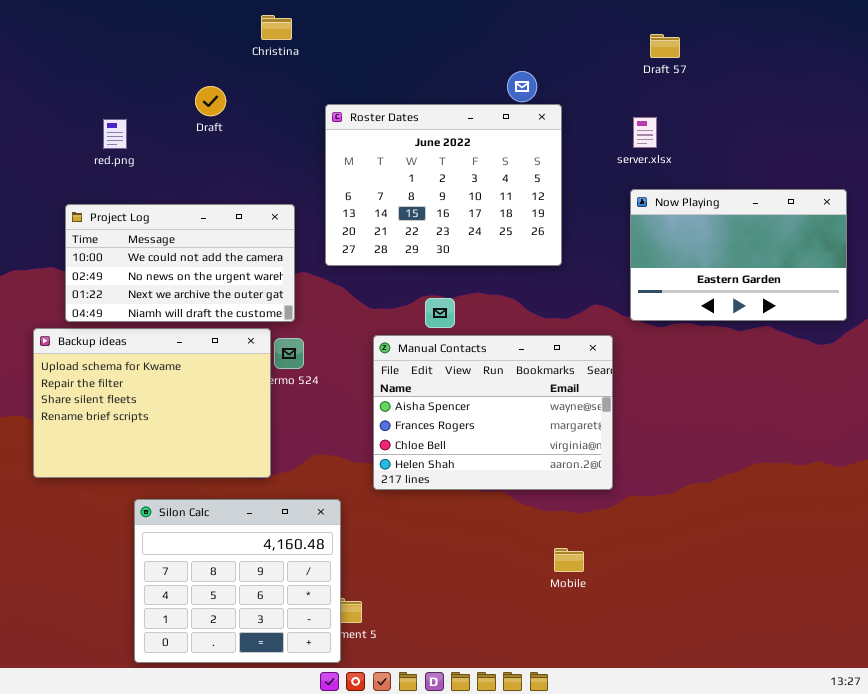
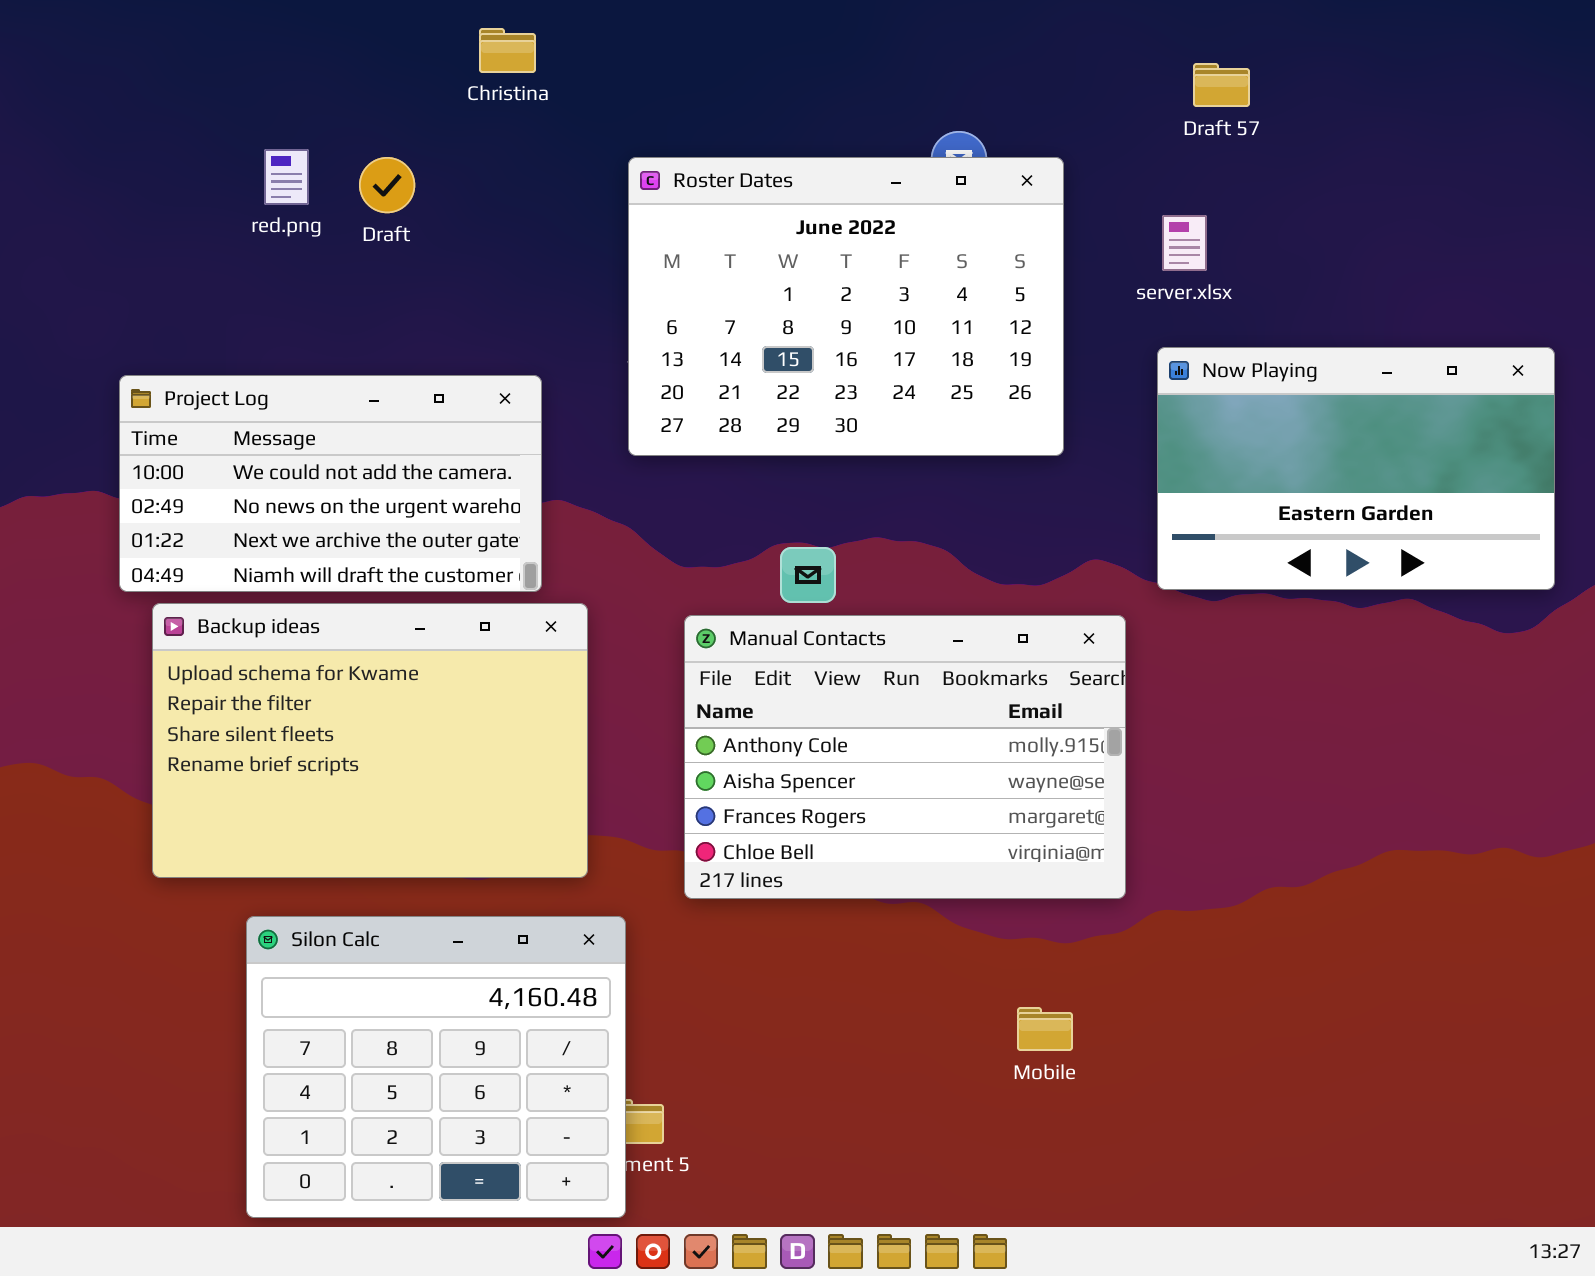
Roster Dates: [325,104,562,266] -> [628,157,1064,456], moved
red.png: [103,119,127,149] -> [264,149,309,205], moved
Backup ideas: [33,328,271,478] -> [152,603,588,878], moved
Manual Contacts: [373,335,613,490] -> [684,615,1126,899], scrolled up 1 row

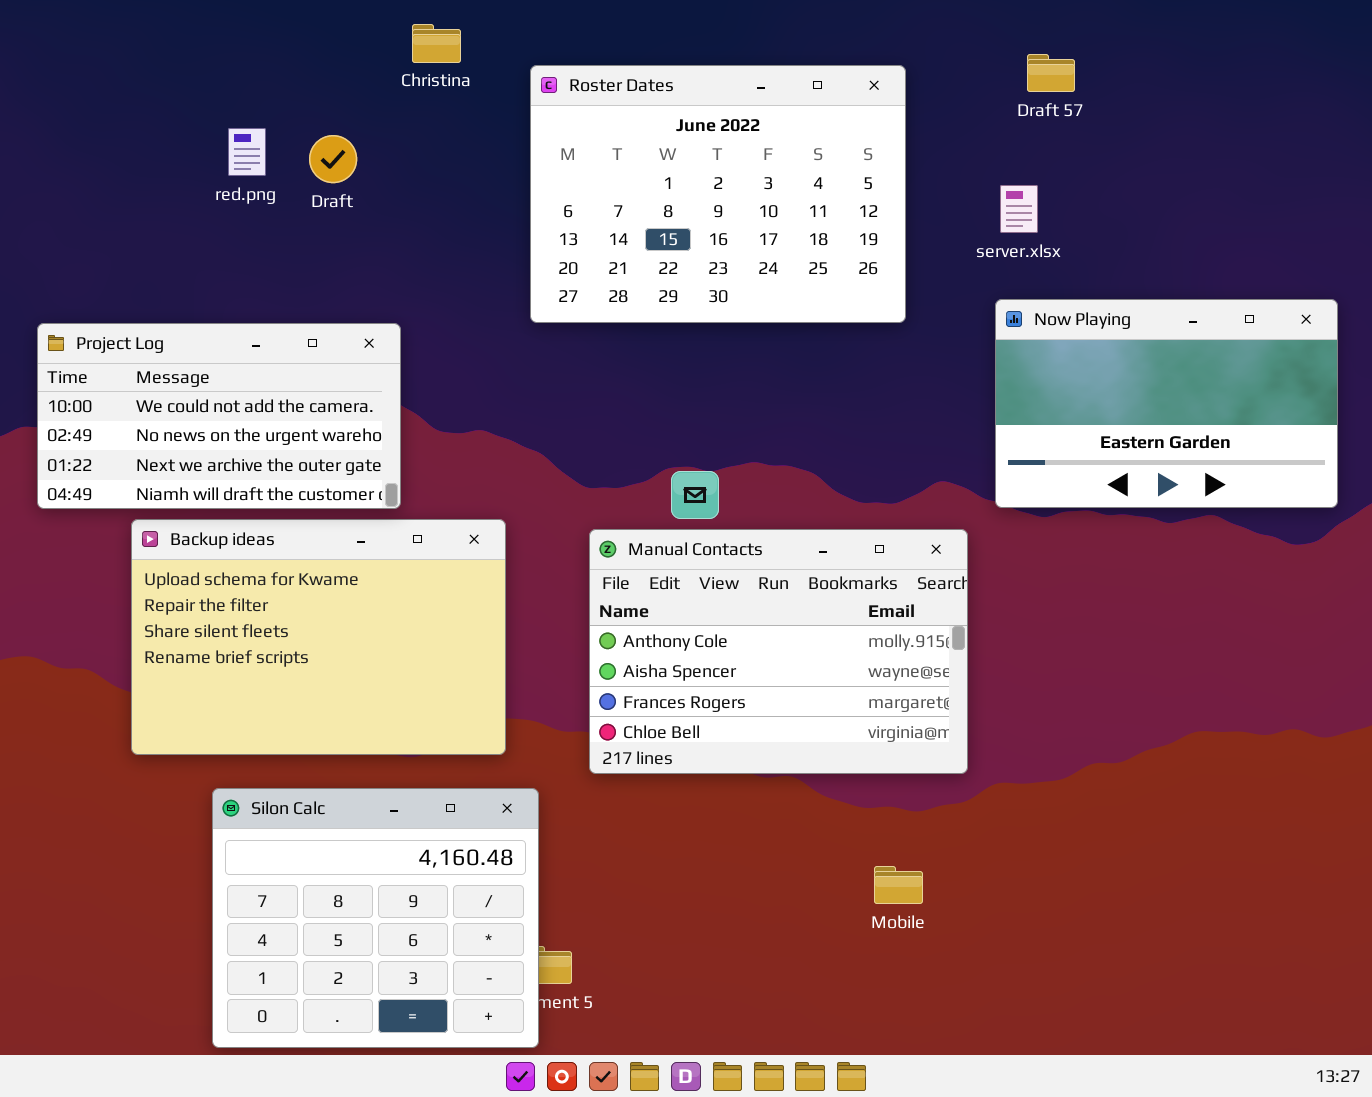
Roster Dates: [628,157,1064,456] -> [530,65,906,323], moved
Project Log: [119,375,542,592] -> [37,323,401,509], moved

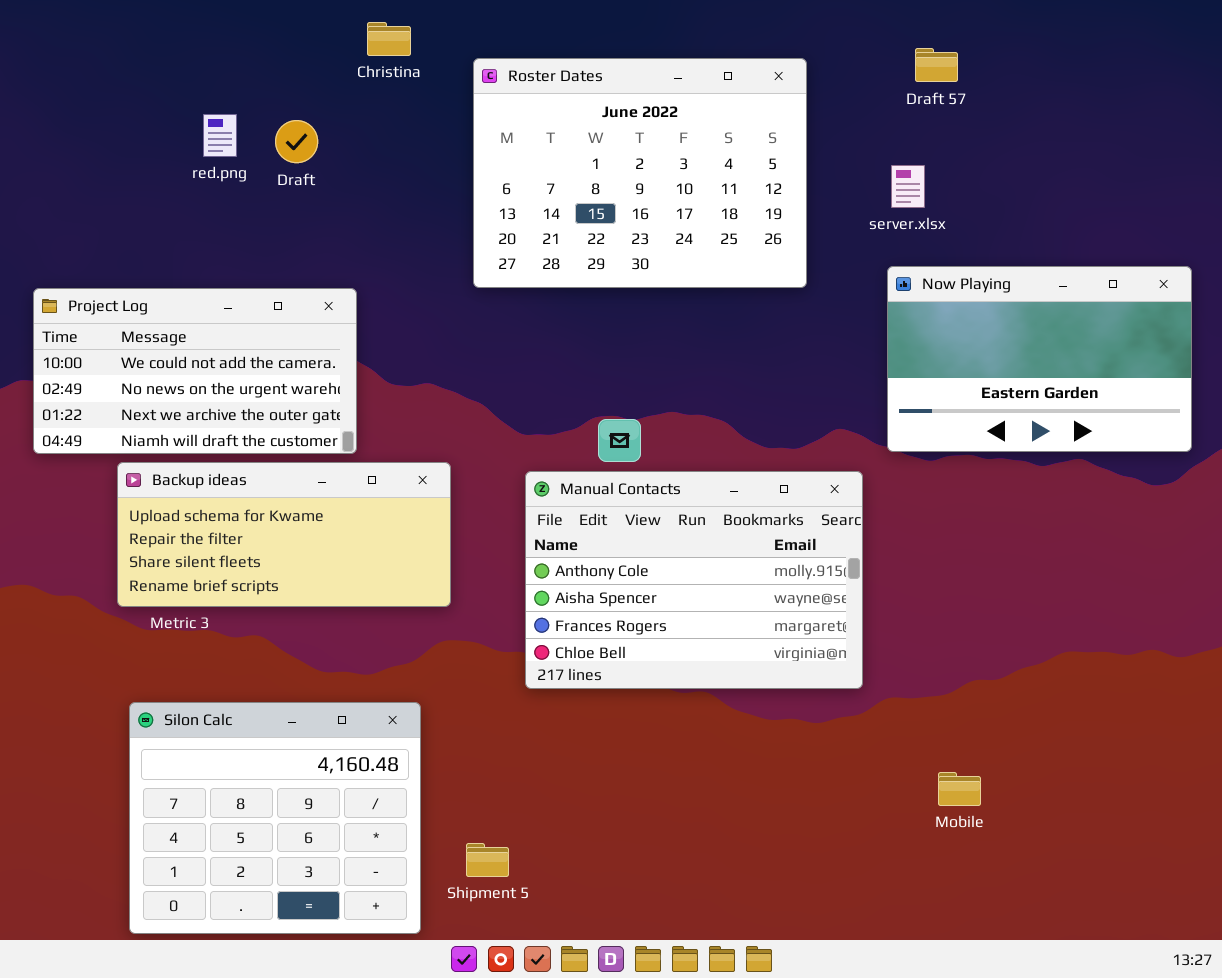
Backup ideas: [131,519,506,755] -> [117,462,451,607], resized
Silon Calc: [212,788,539,1048] -> [129,702,421,934], moved
Mobile: [874,866,923,904] -> [938,772,981,806], moved

